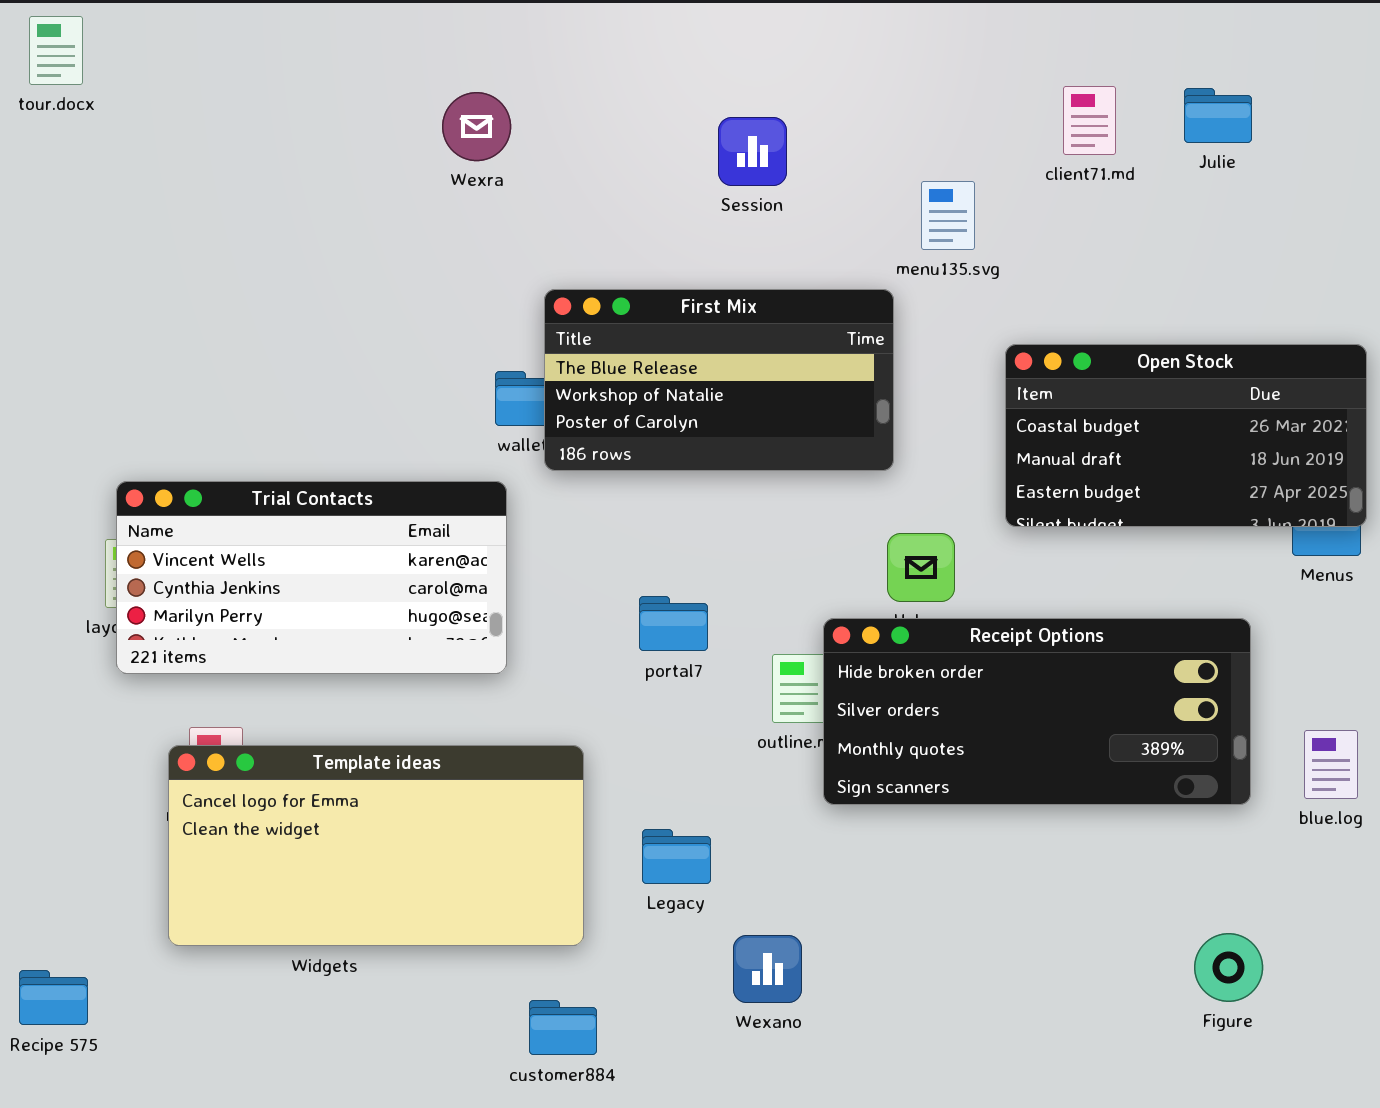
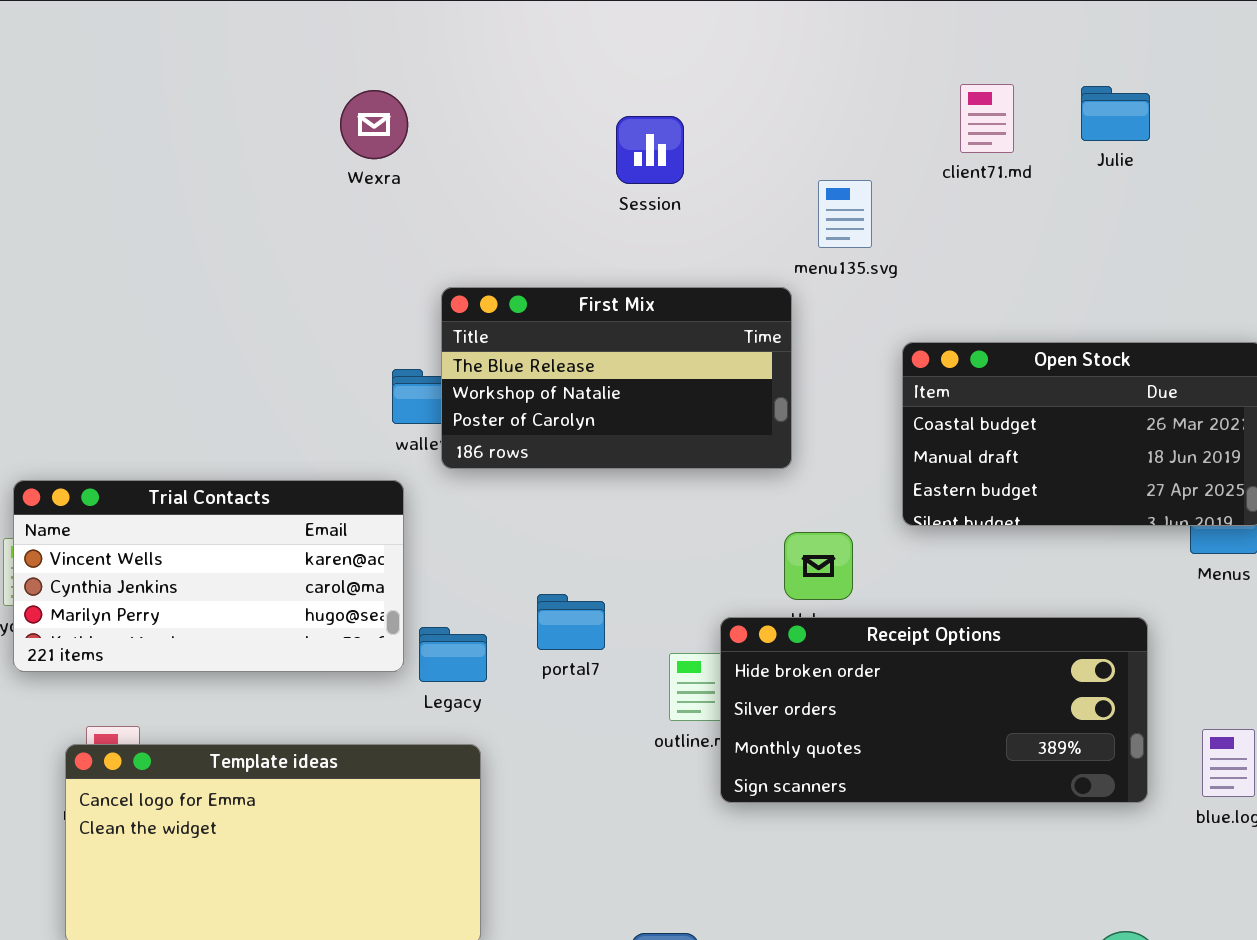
Legacy: [642,829,711,884] -> [419,627,487,682], moved

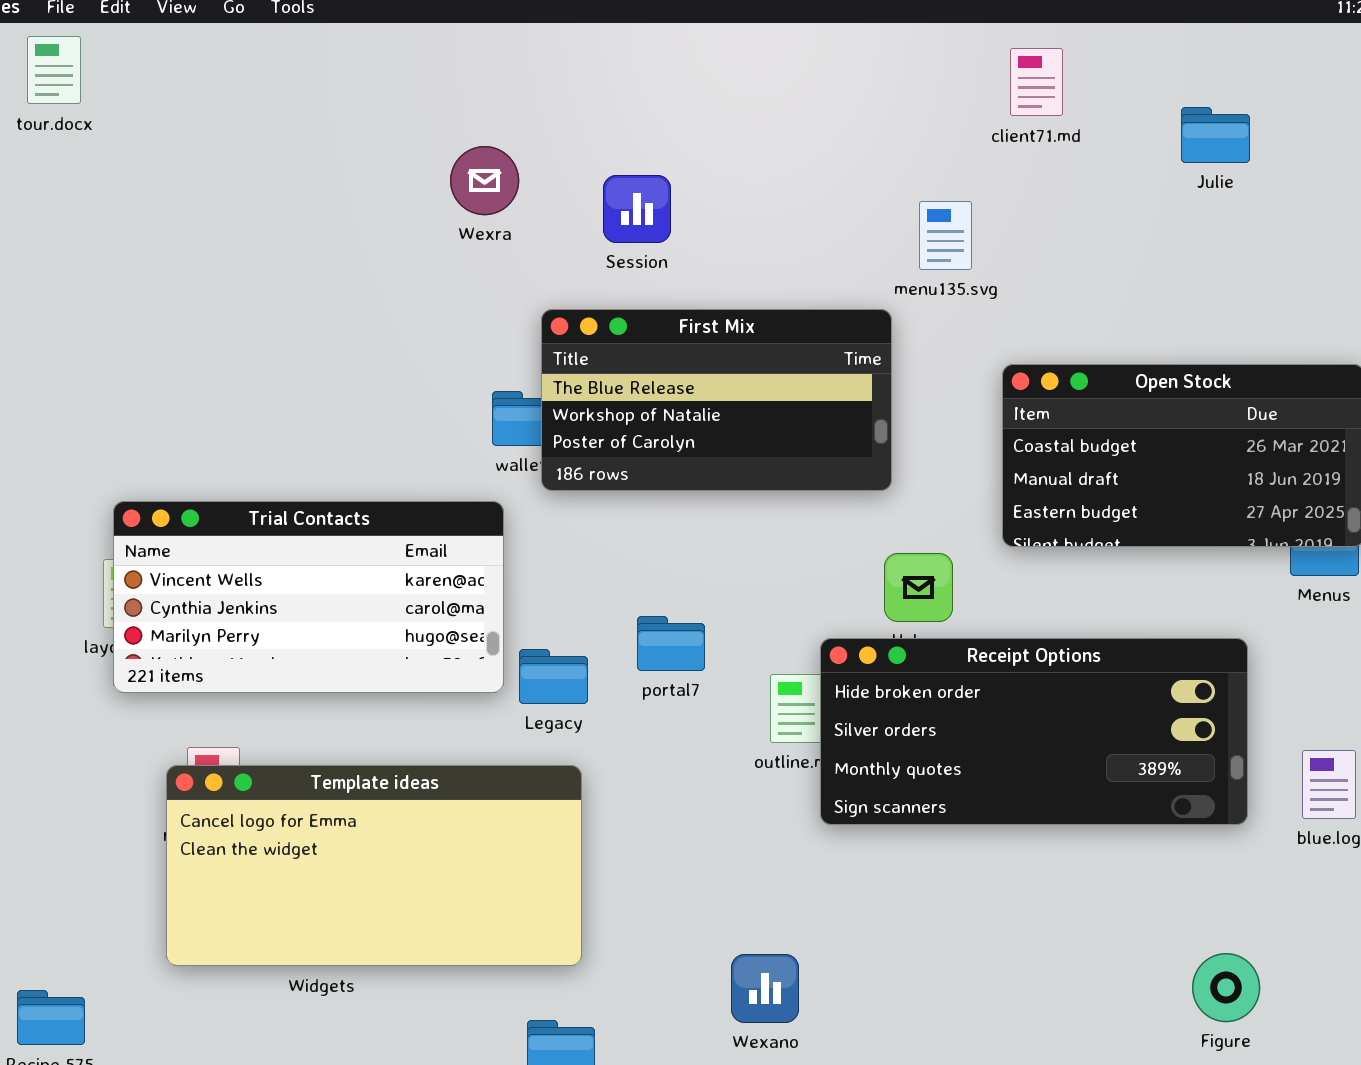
client71.md: [960,84,1014,153] -> [1010,48,1063,116], moved
Wexra: [340,90,408,159] -> [450,146,519,215], moved
Session: [616,116,684,184] -> [603,175,671,243], moved

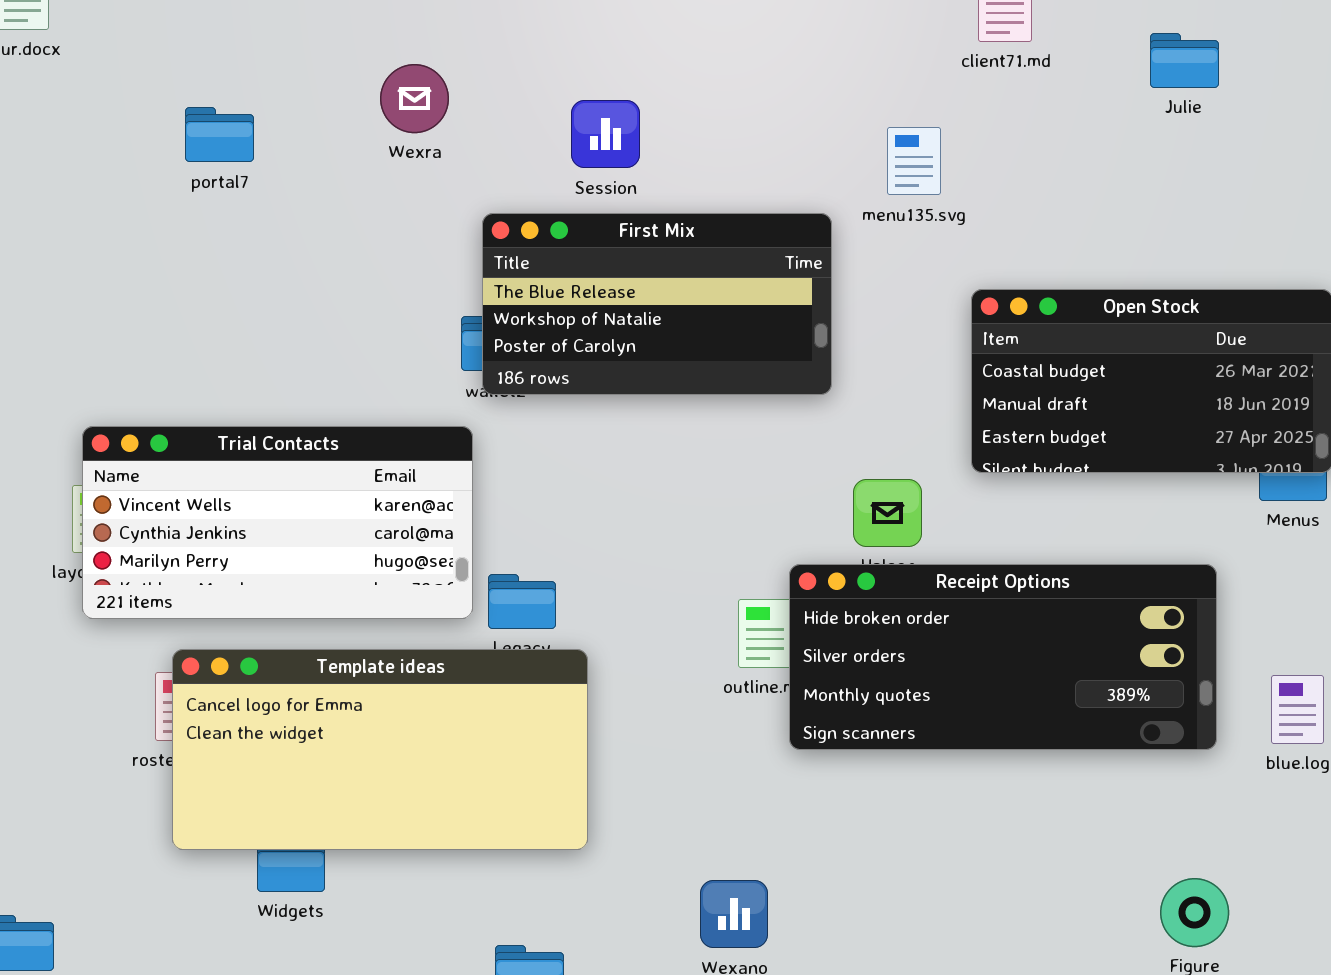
Wexra: [450,146,519,215] -> [380,64,449,133], moved
First Mix: [541,309,892,491] -> [482,213,832,395], moved
portal7: [637,616,705,671] -> [185,107,254,162], moved
Template ideas: [166,765,582,966] -> [172,649,588,850], moved

